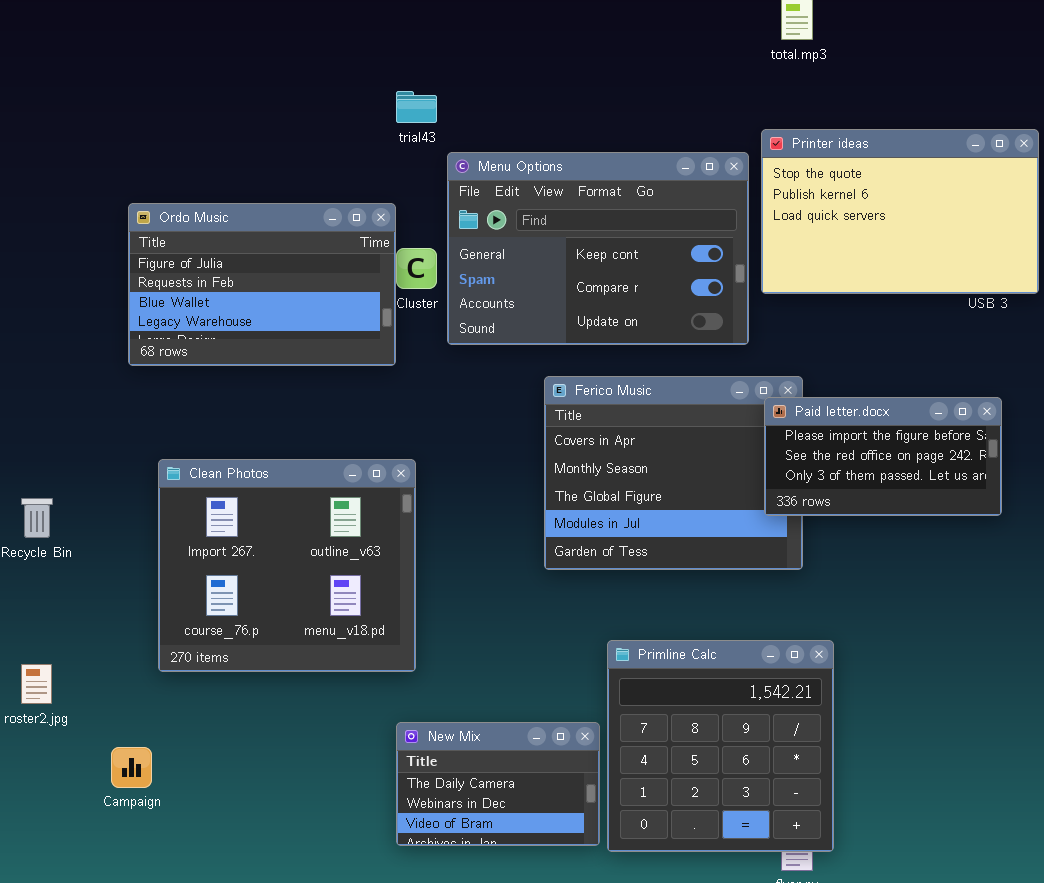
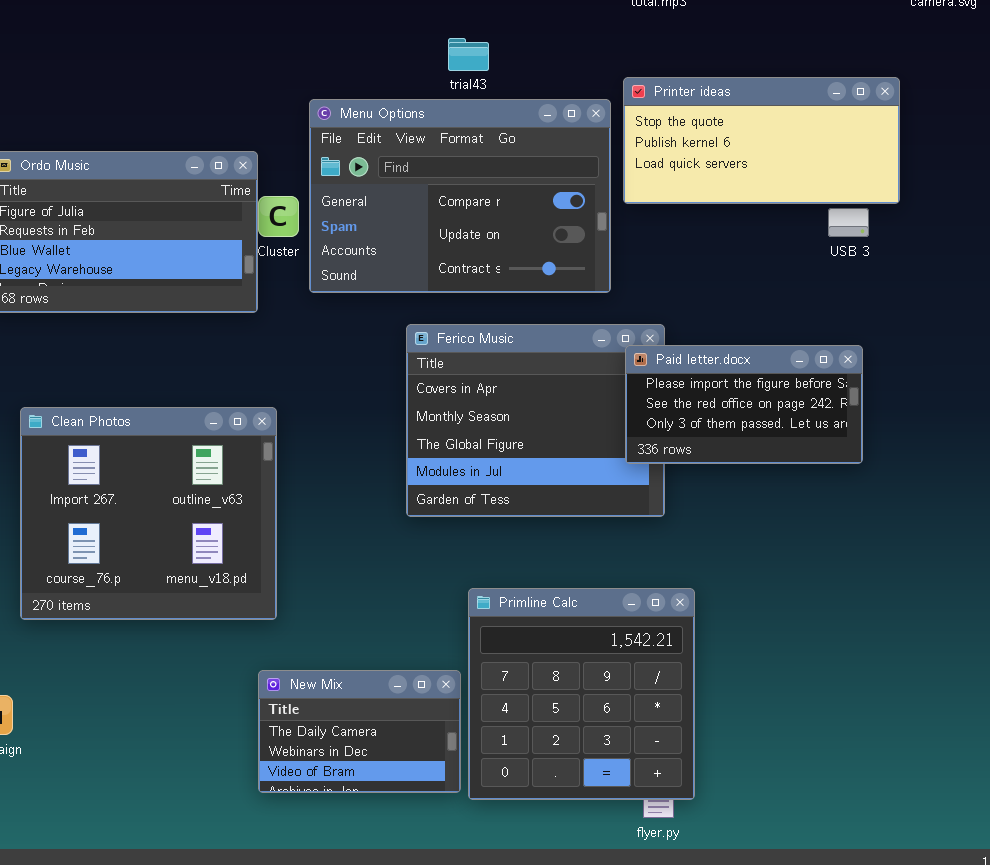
trial43: [396,91,437,123] -> [448,38,489,71], moved
Printer ideas: [761,129,1039,294] -> [623,77,900,204], resized
Menu Options: [447,152,749,345] -> [309,99,611,293], scrolled down 1 row

